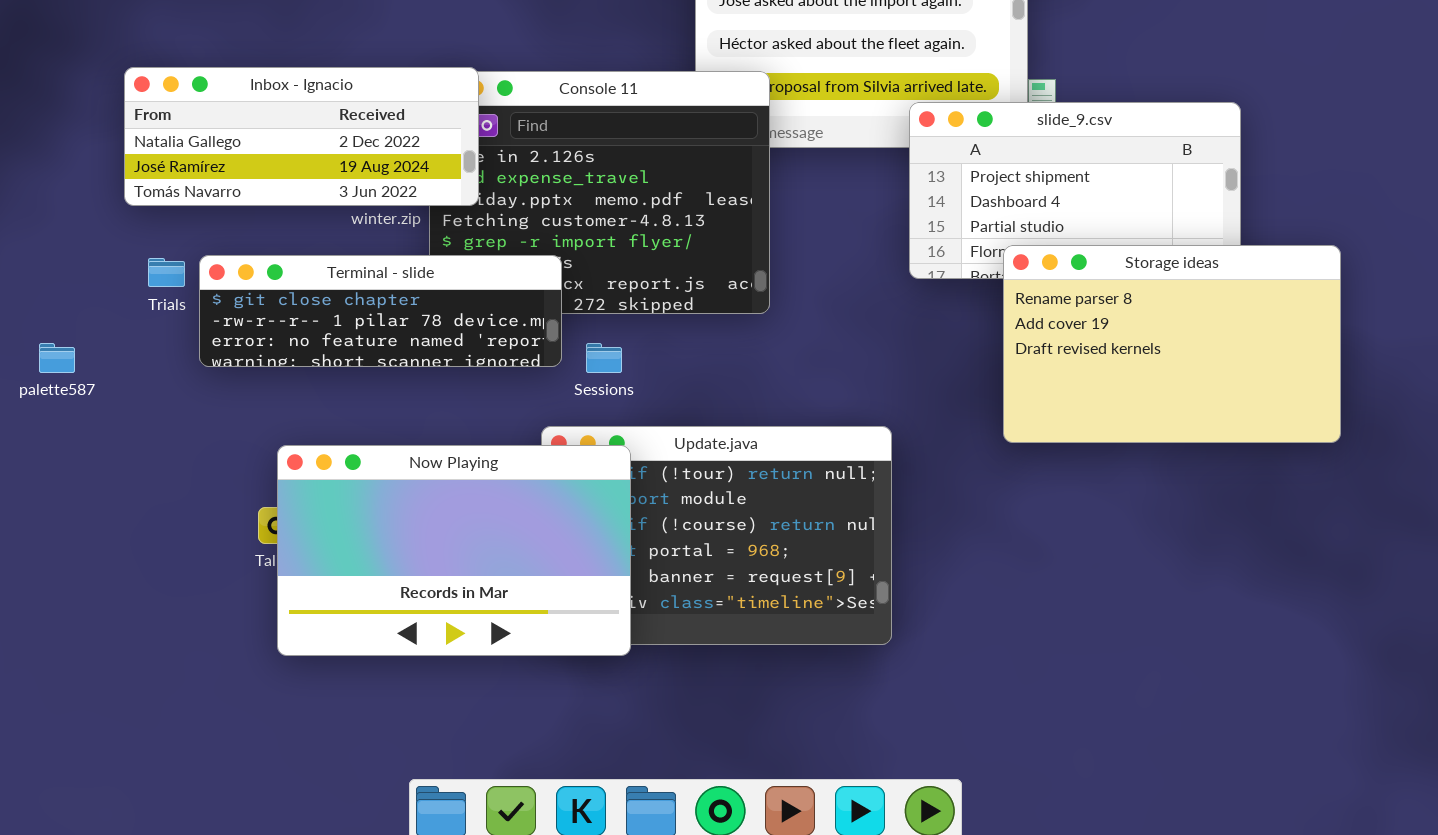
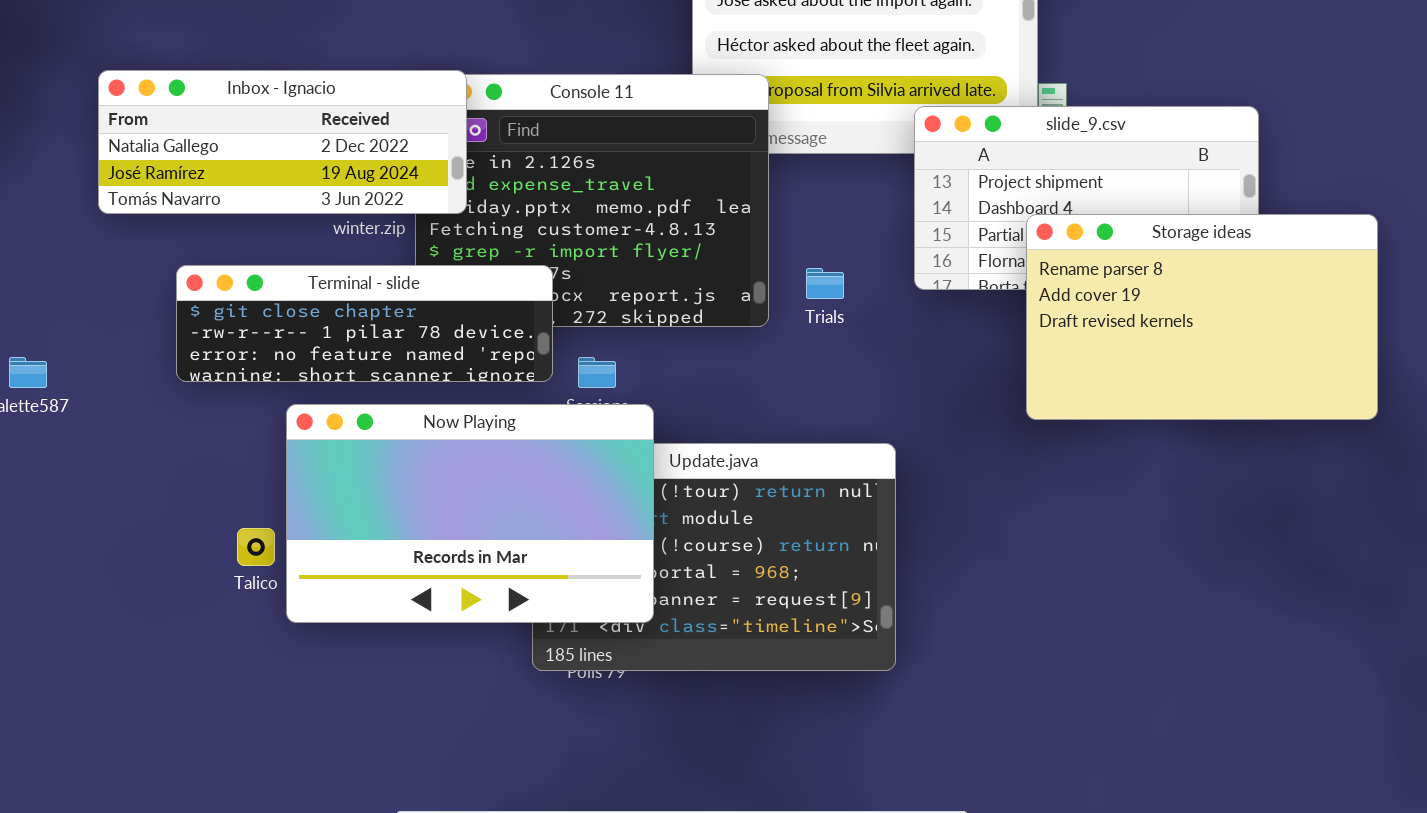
Storage ideas: [1003,245,1341,443] -> [1026,214,1378,420], moved
Trials: [148,258,185,287] -> [806,268,844,299], moved
Now Playing: [277,445,631,656] -> [286,404,654,623], moved

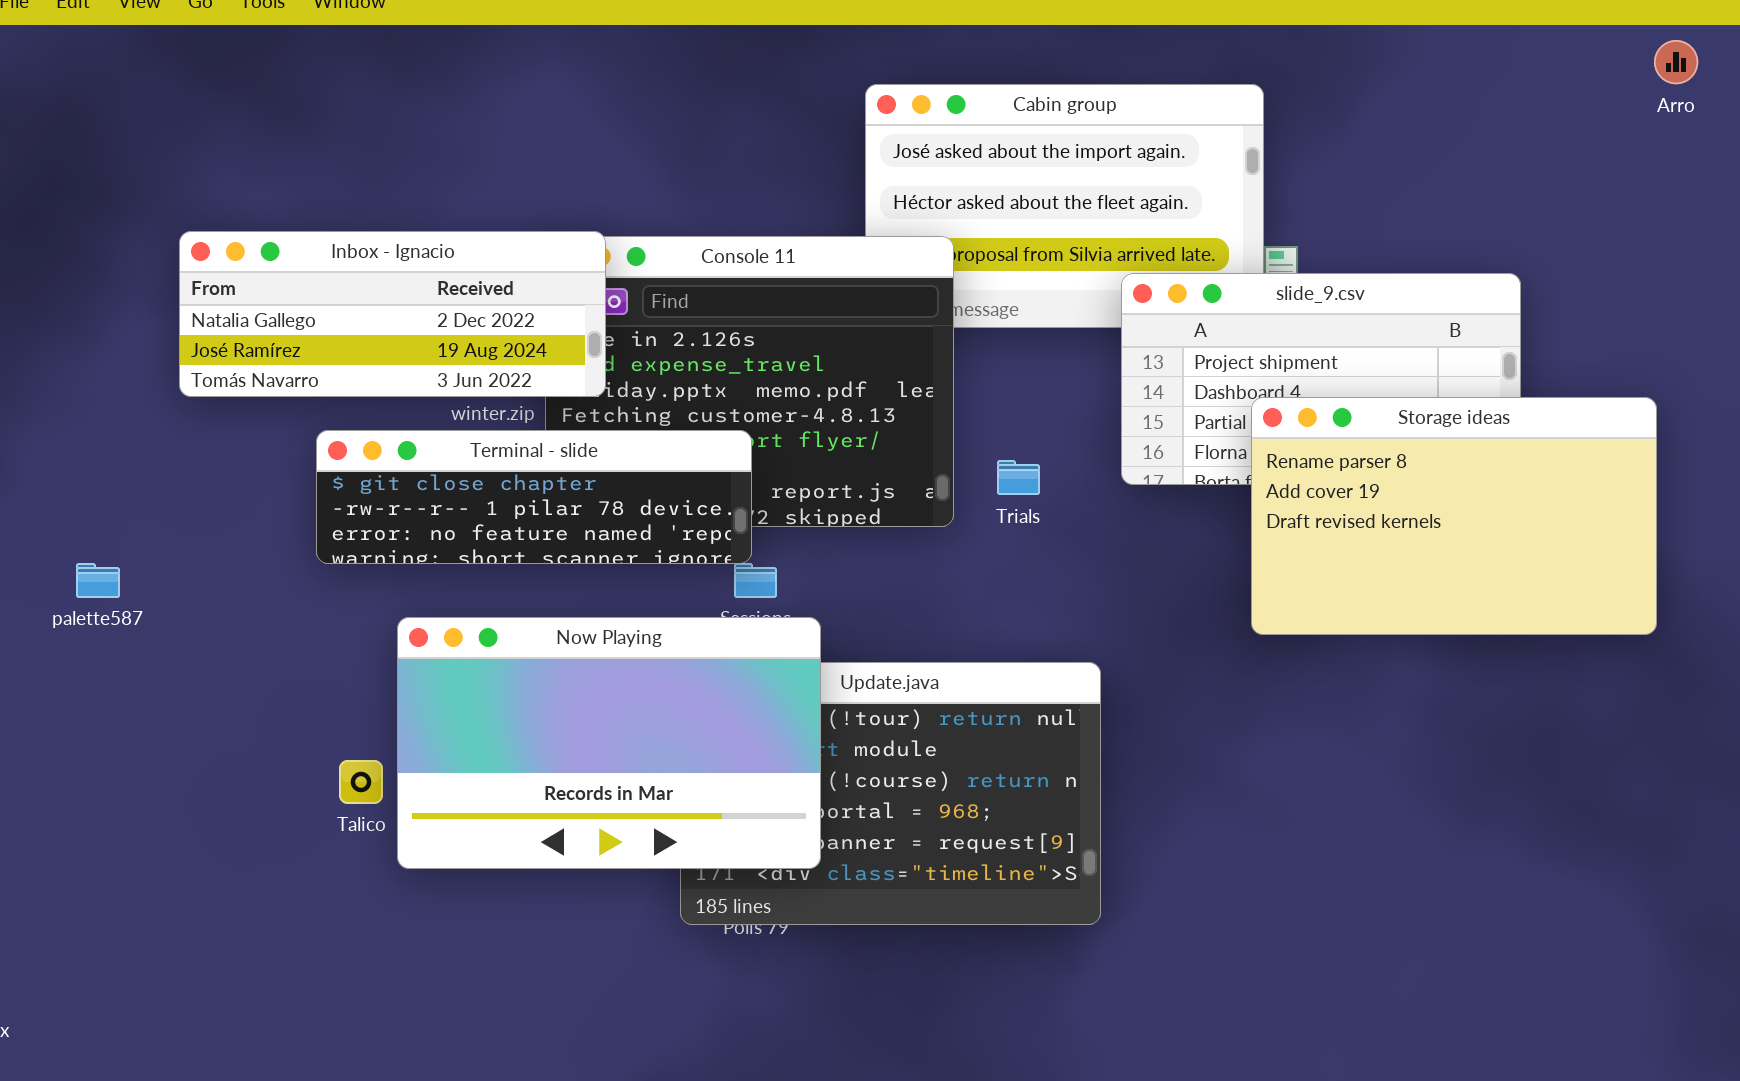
Terminal - slide: [176,265,553,382] -> [316,430,752,564], moved

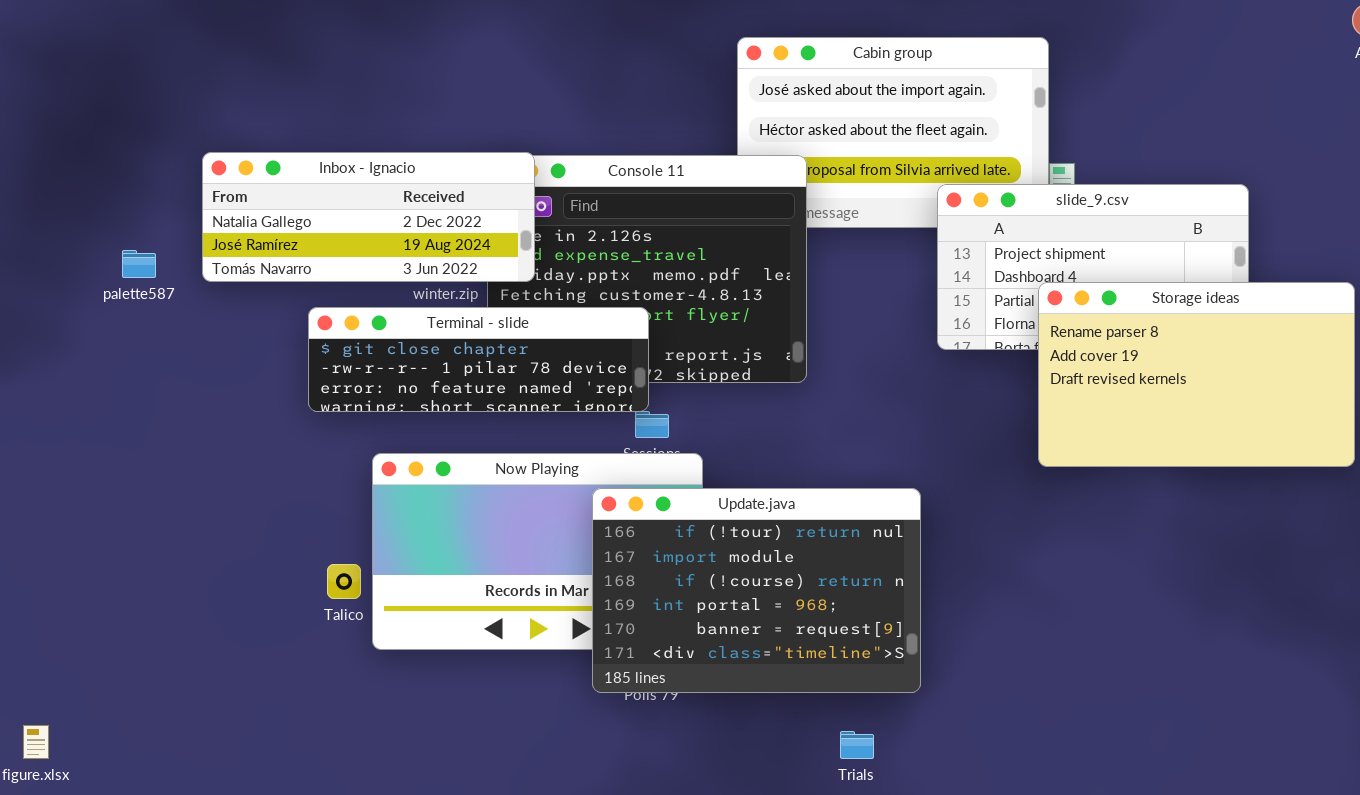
Trials: [997,460,1040,495] -> [840,731,874,759], moved
palette587: [76,563,120,598] -> [122,250,156,278], moved
Update.java: [680,662,1101,925] -> [592,488,921,693], raised

